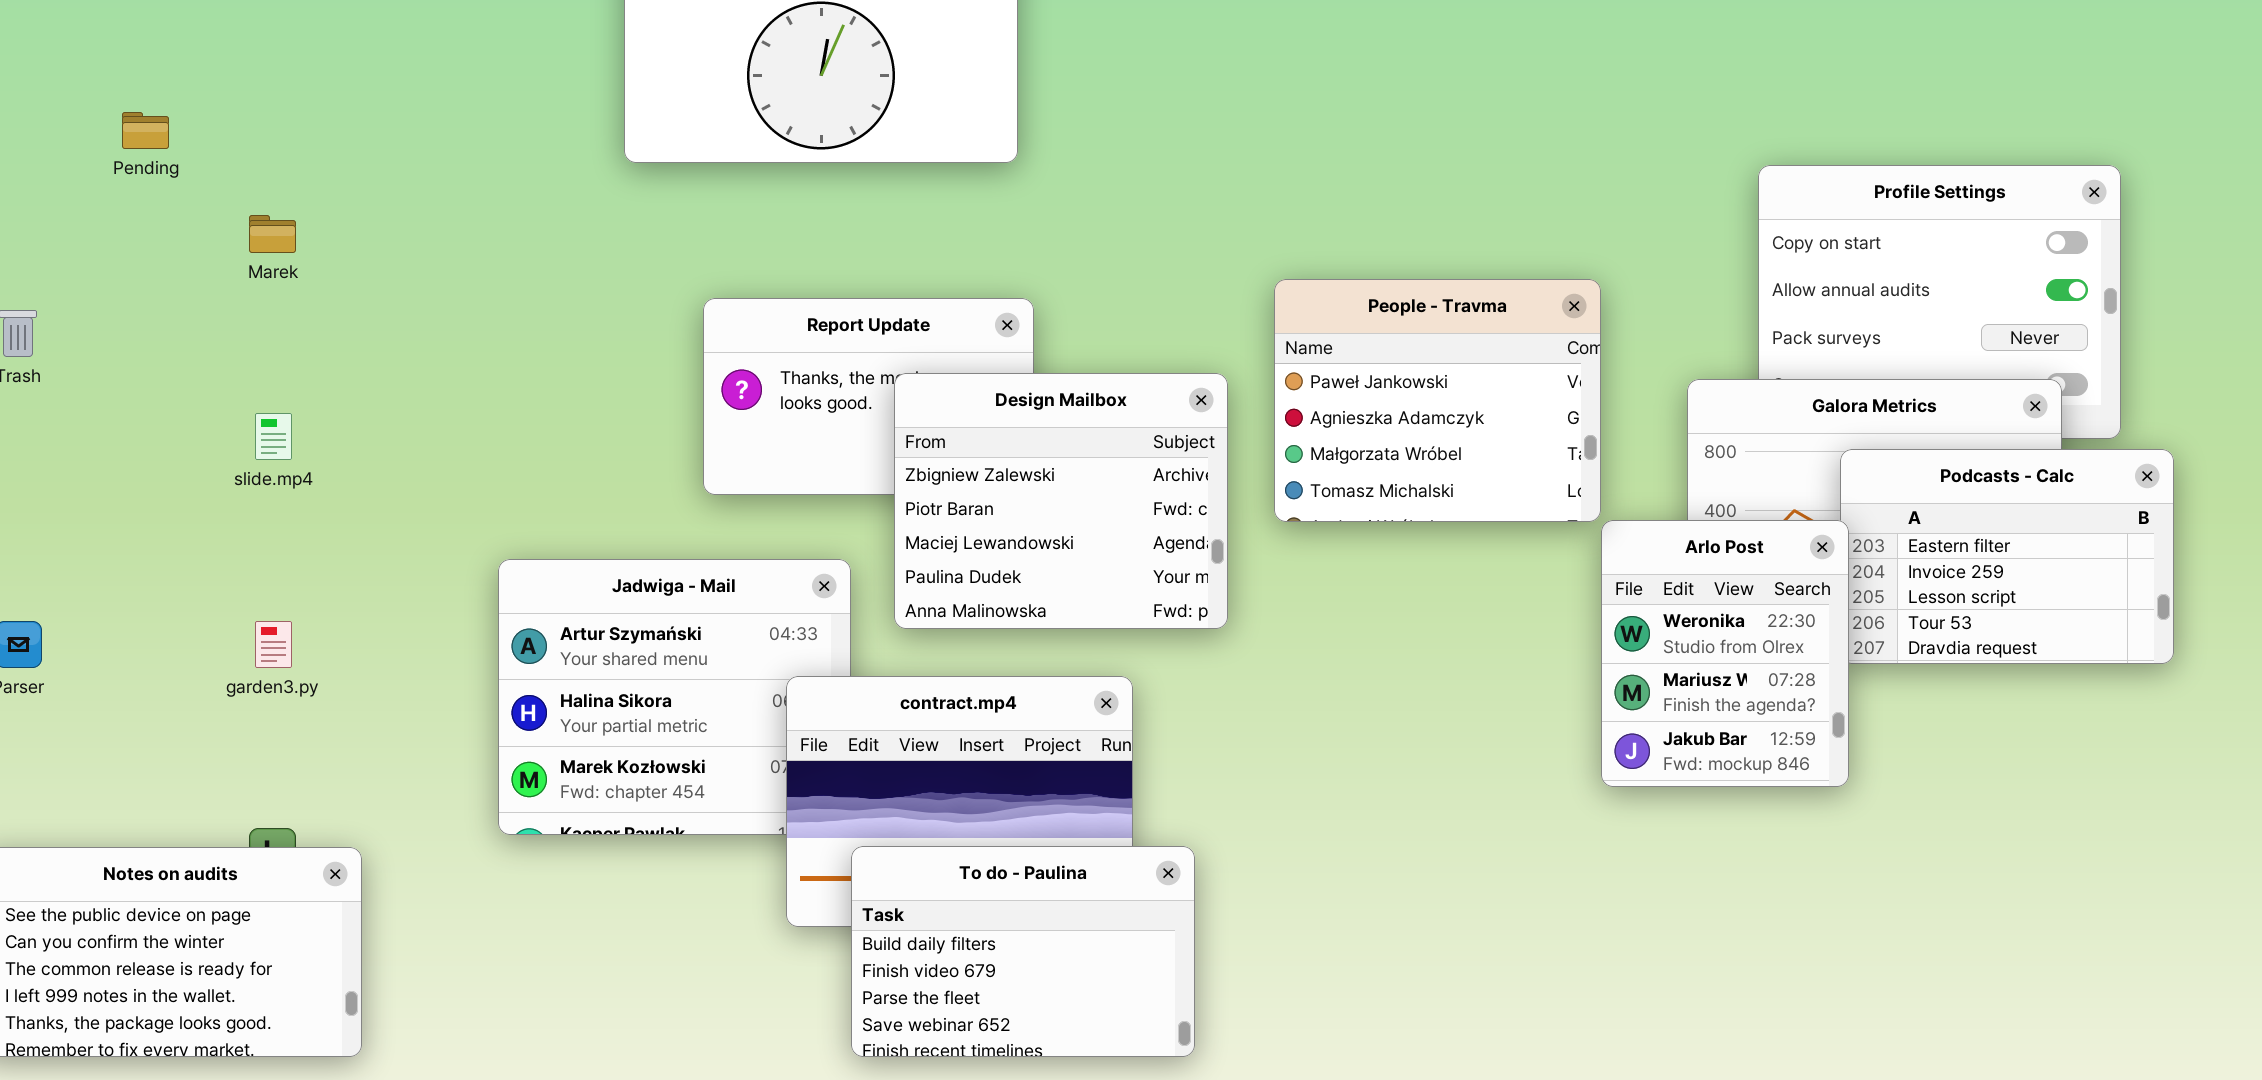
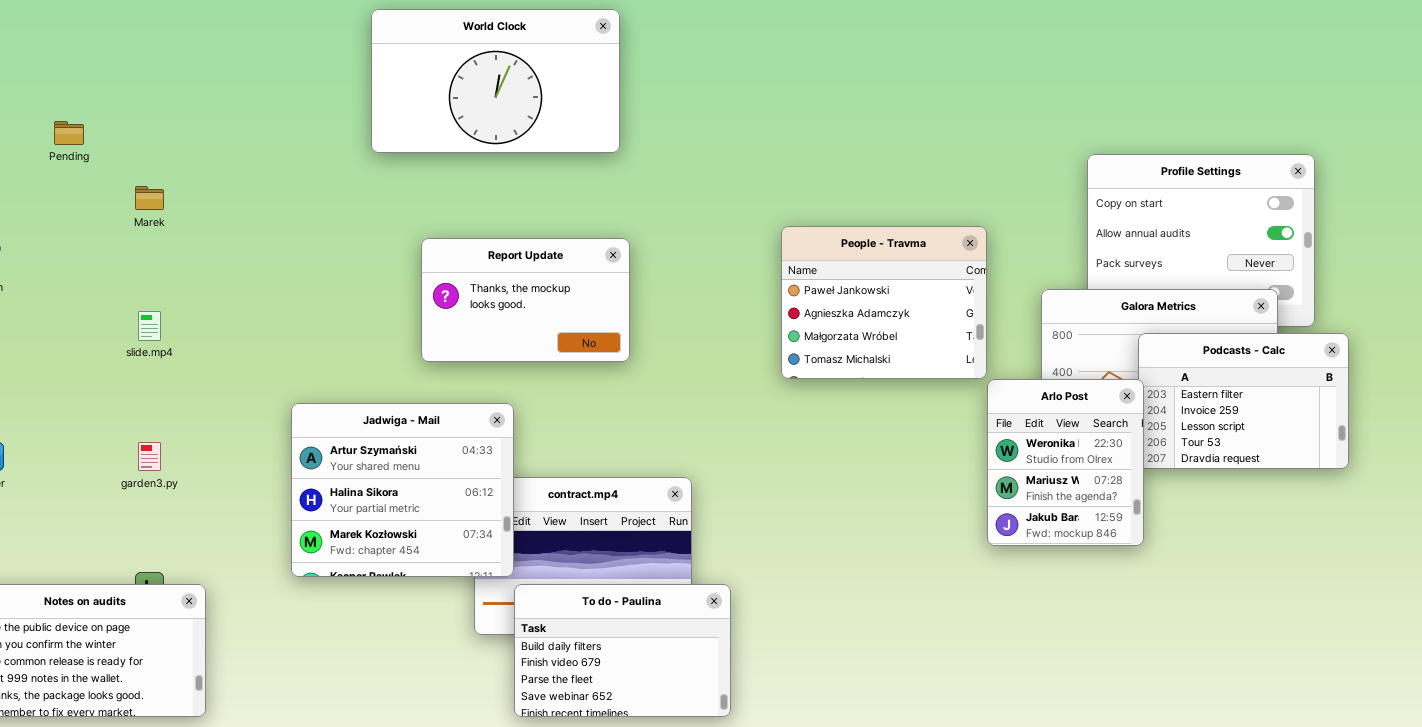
Design Mailbox: [894,373,1228,629] -> none, closed
Jadwiga - Mail: [498,559,851,835] -> [291,403,514,577], raised

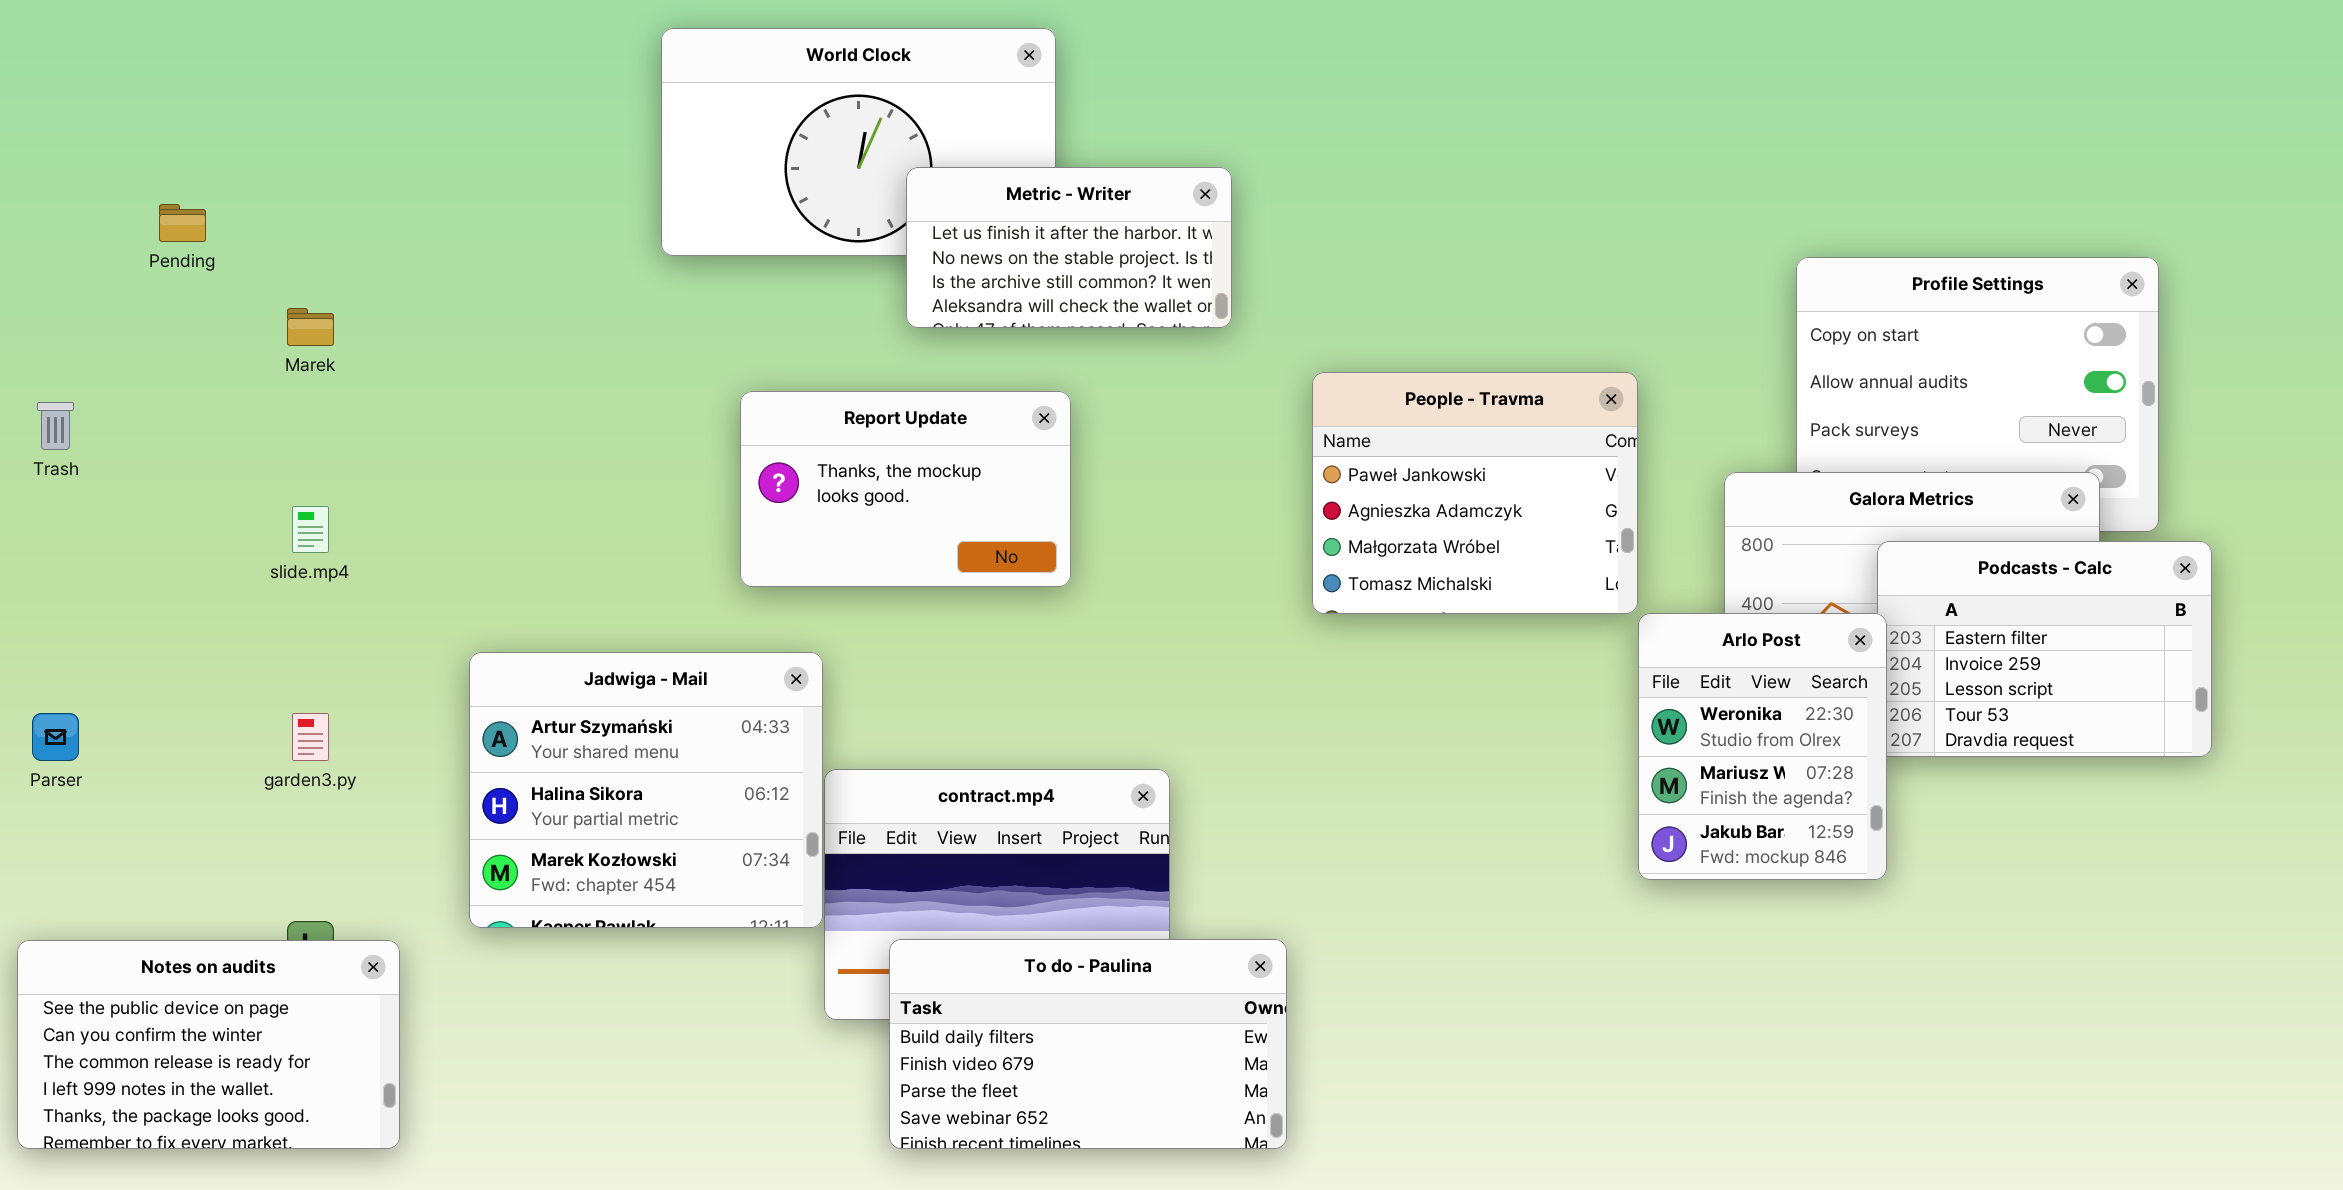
Metric - Writer: none -> [906,167,1232,328], opened
Jadwiga - Mail: [291,403,514,577] -> [469,652,823,928], moved
To do - Paulina: [514,584,731,717] -> [889,939,1287,1149], resized

